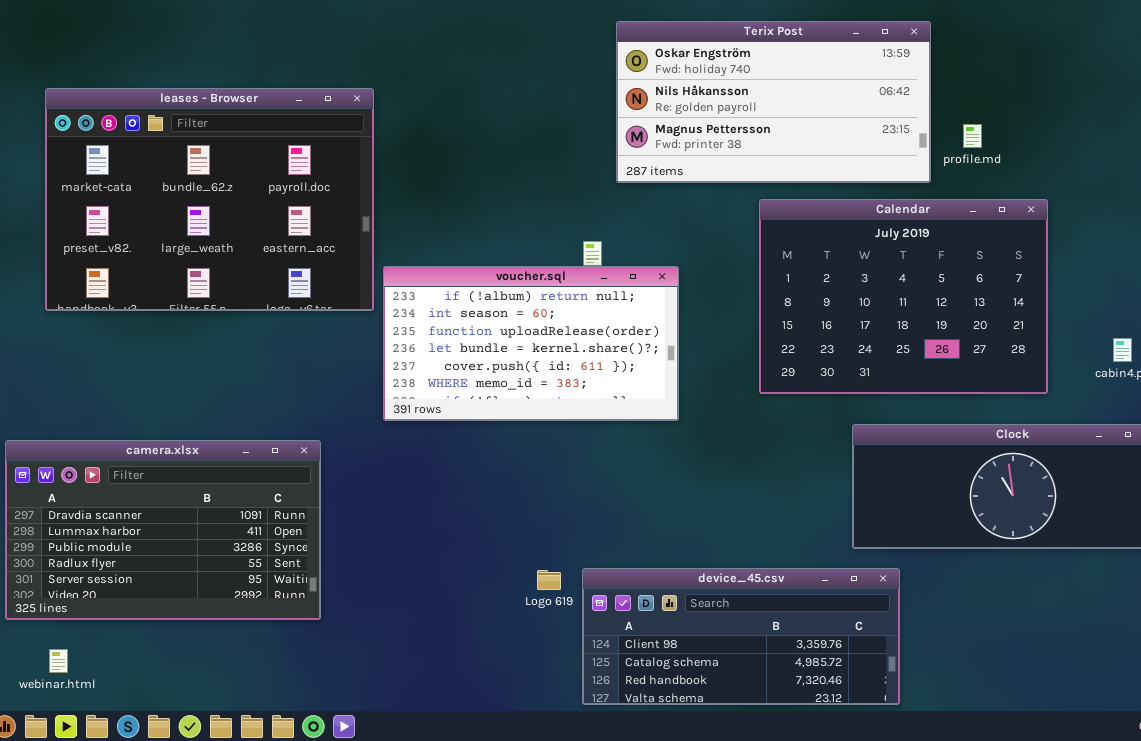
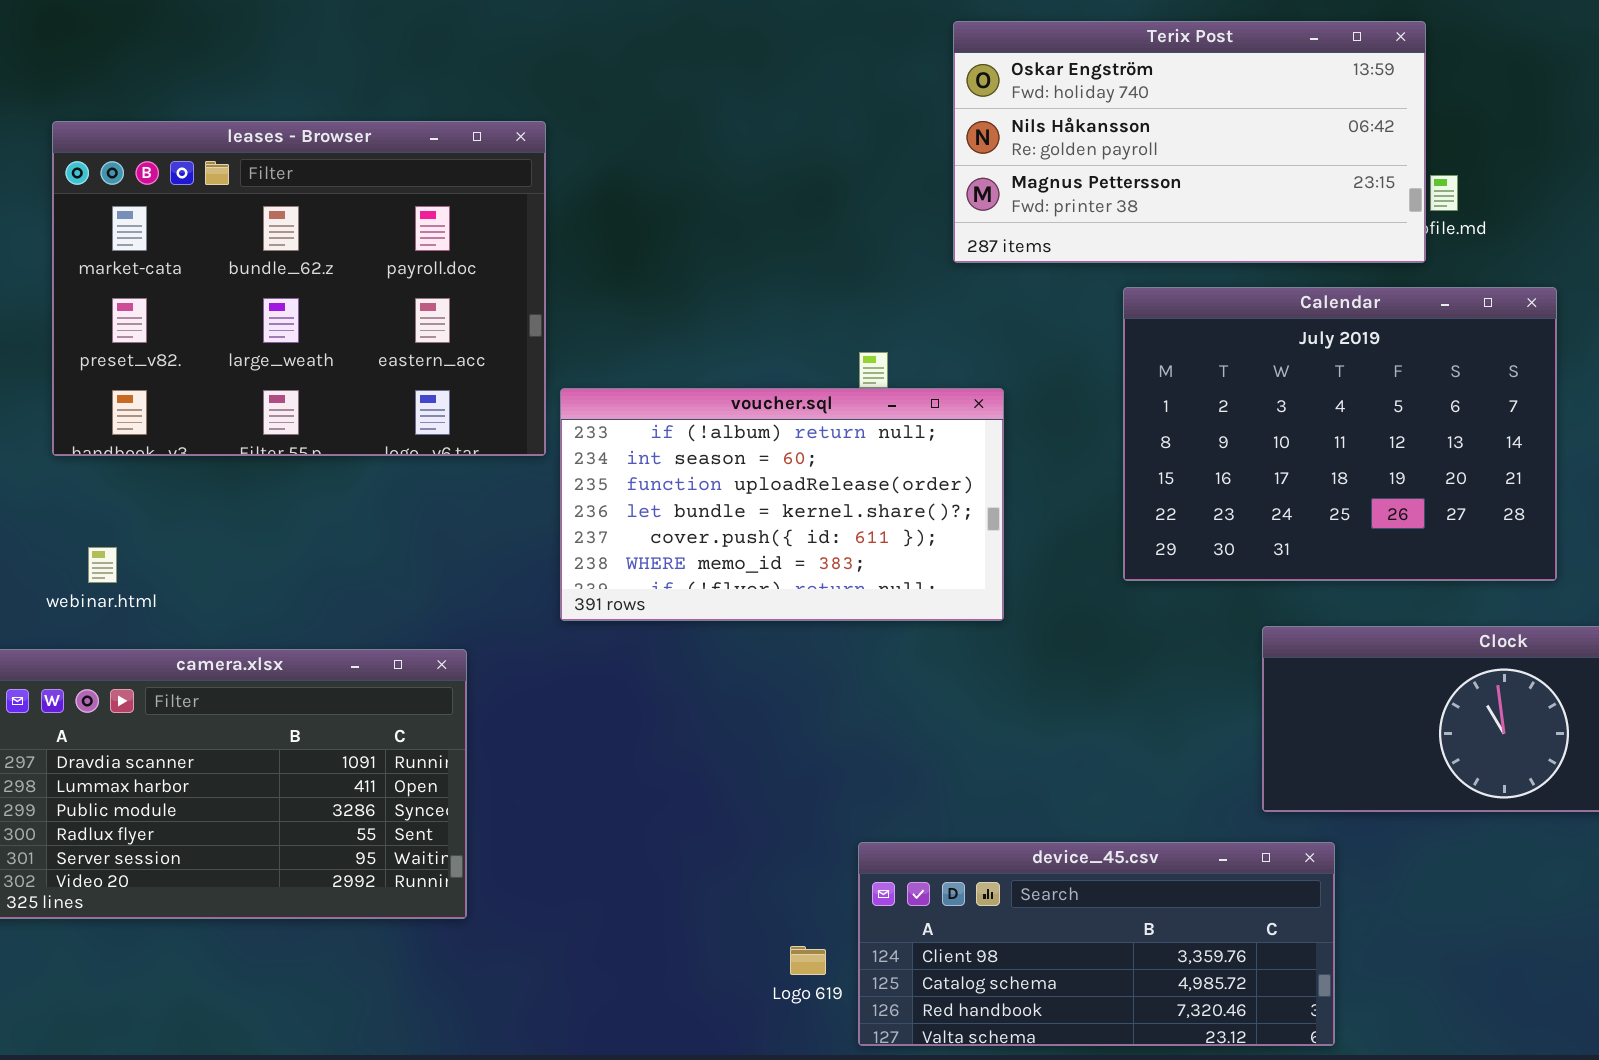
Terix Post: [616,21,931,183] -> [953,21,1426,263], moved
Logo 619: [537,570,561,590] -> [790,946,826,975], moved
webinar.html: [49,649,68,673] -> [88,547,117,583], moved

